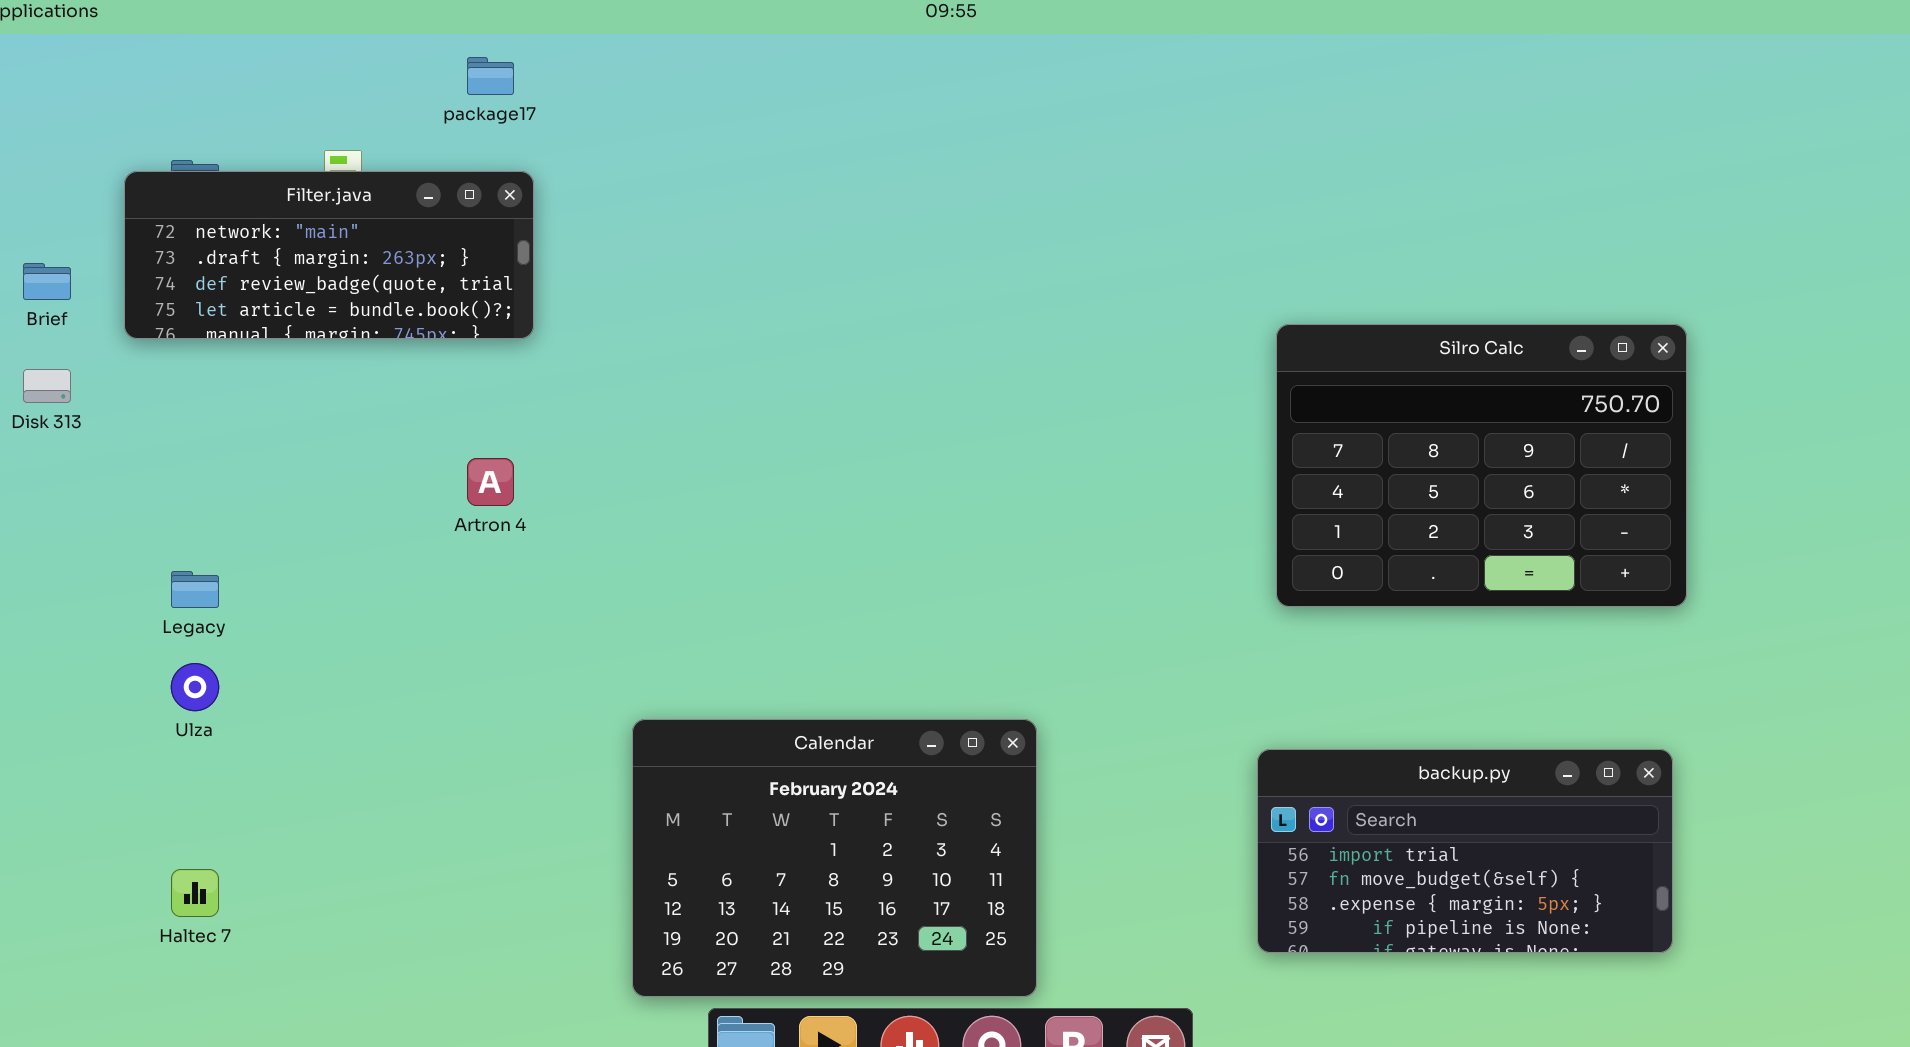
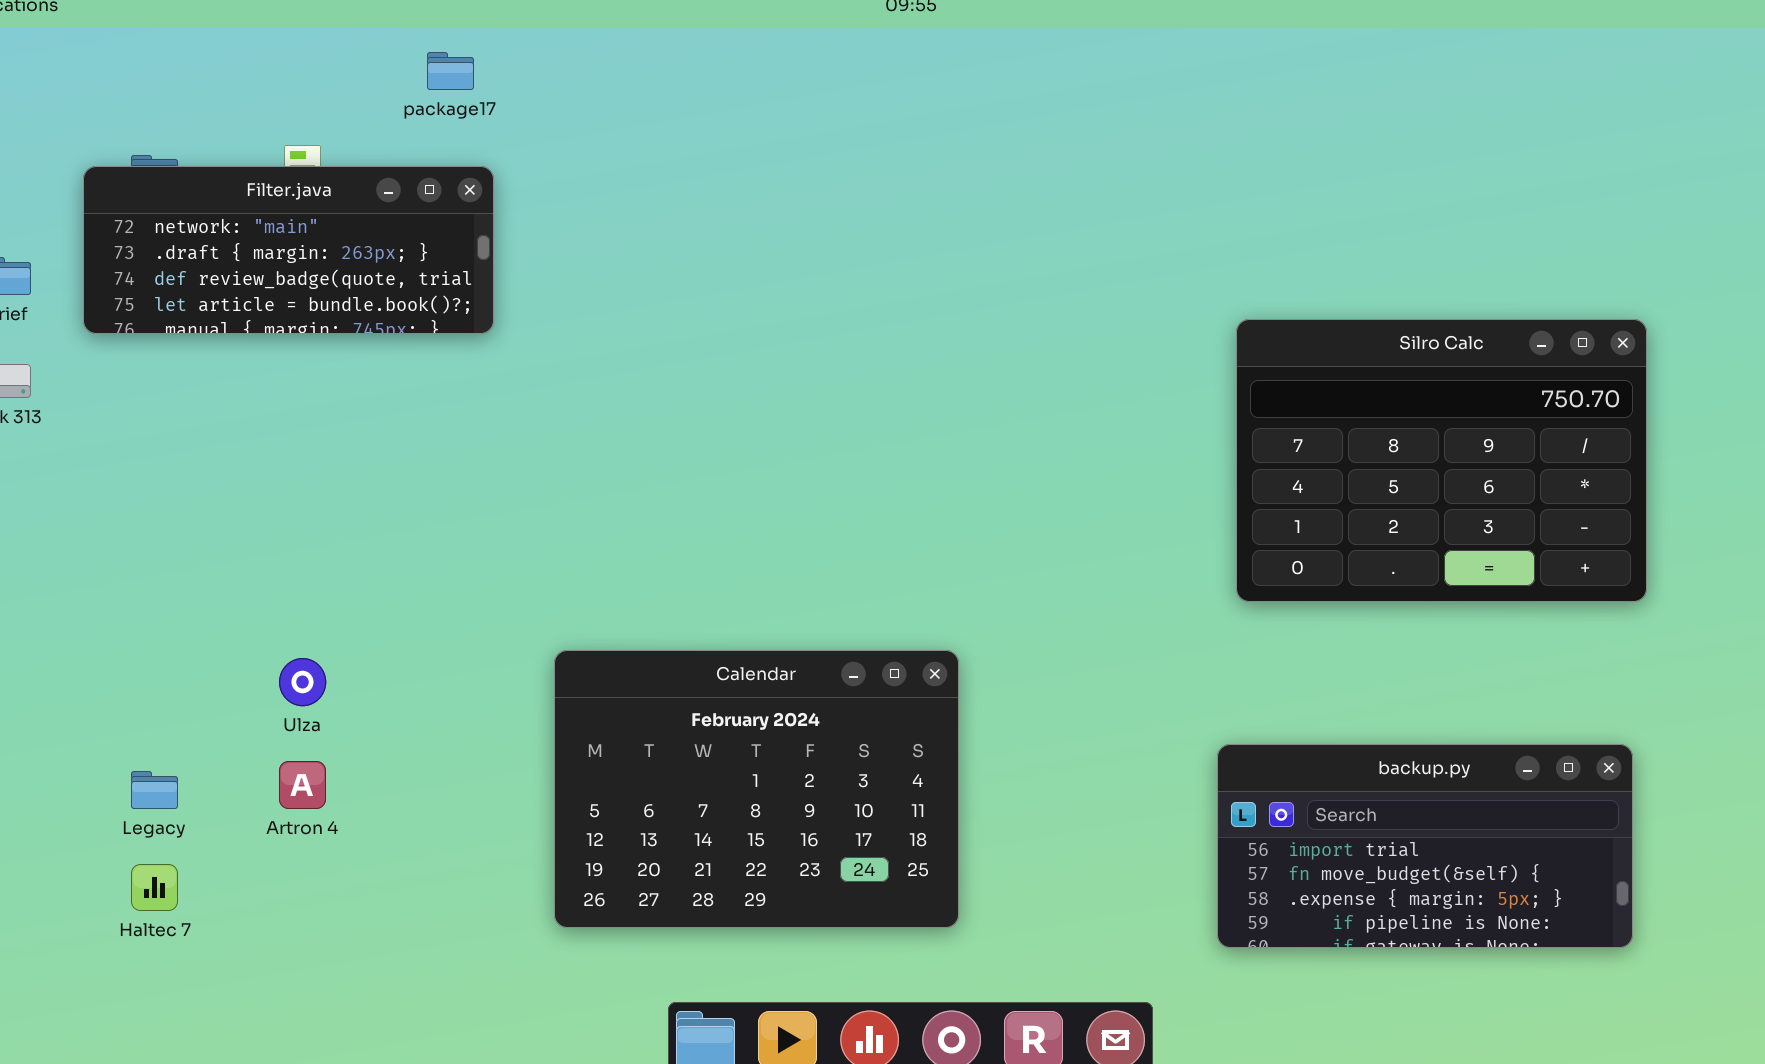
Artron 4: [467,458,514,506] -> [279,761,326,809], moved
Legacy: [171,571,219,608] -> [131,771,178,809], moved
Ulza: [171,663,219,711] -> [279,658,326,706], moved
Calendar: [632,719,1037,997] -> [554,650,959,928], moved

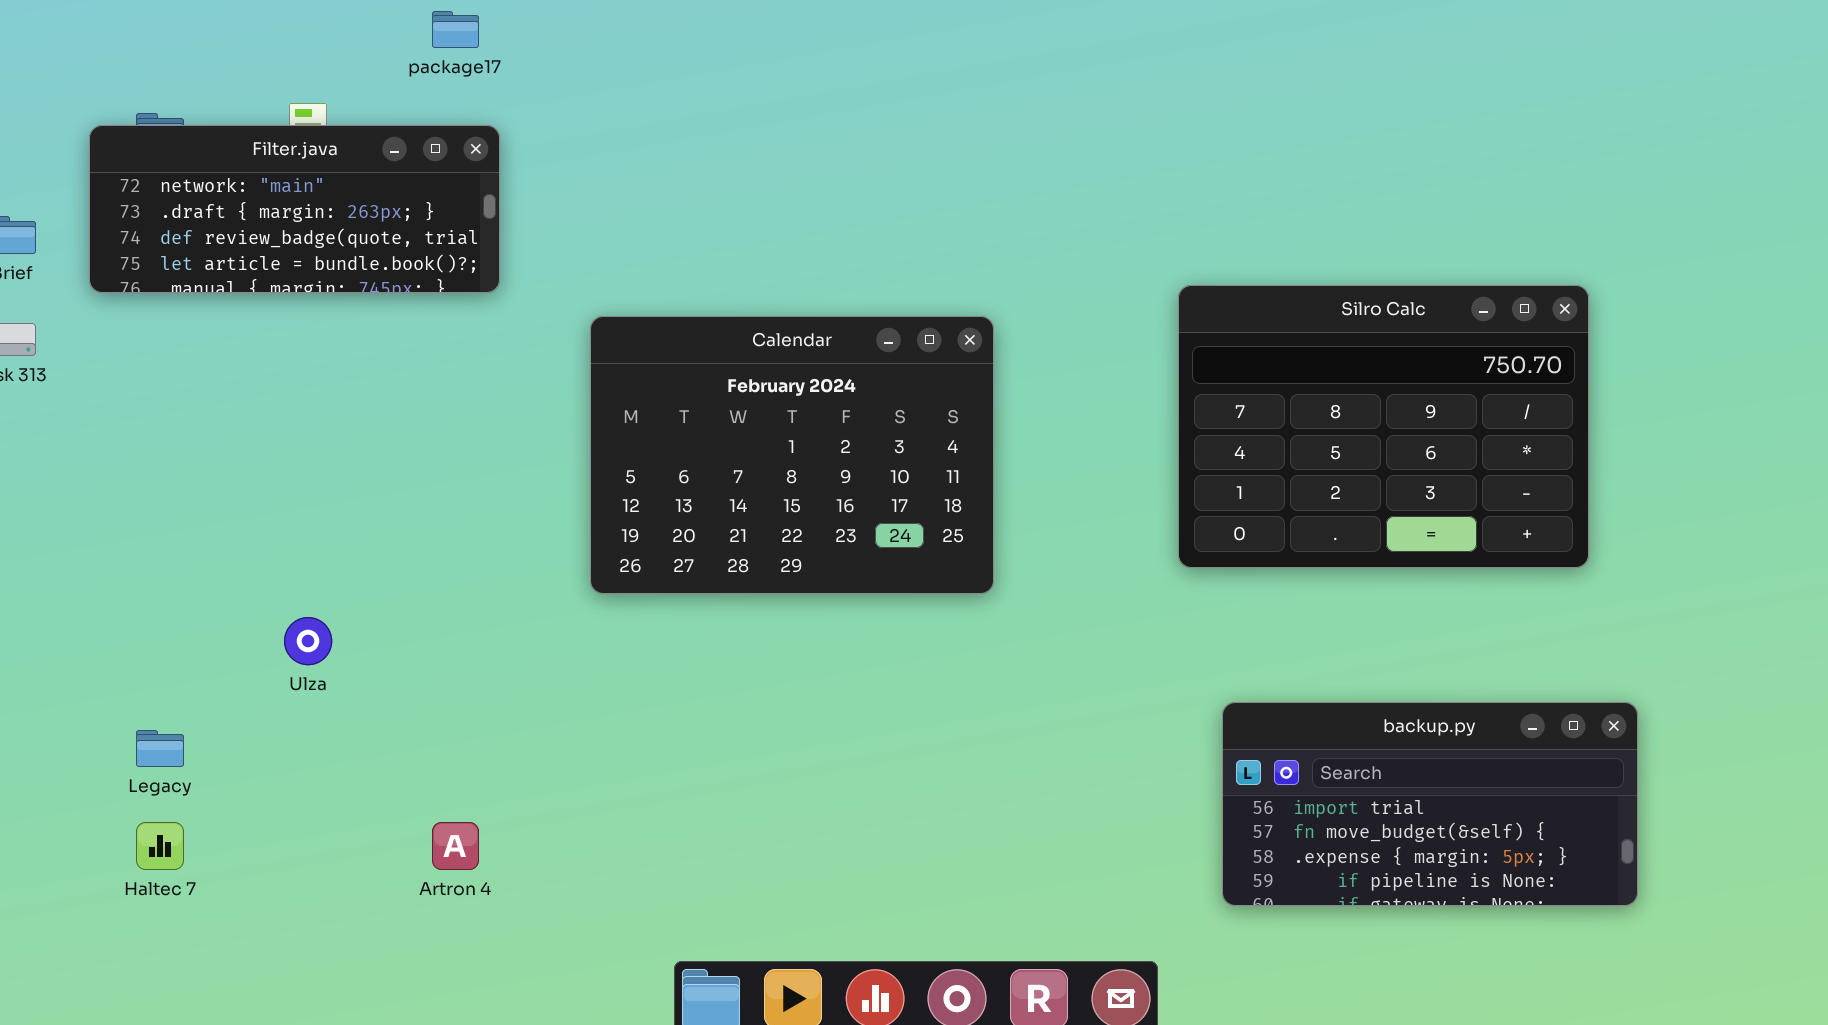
Silro Calc: [1236,319,1647,602] -> [1178,285,1589,568], moved
Calendar: [554,650,959,928] -> [590,316,994,594], moved
Artron 4: [279,761,326,809] -> [432,822,479,870], moved

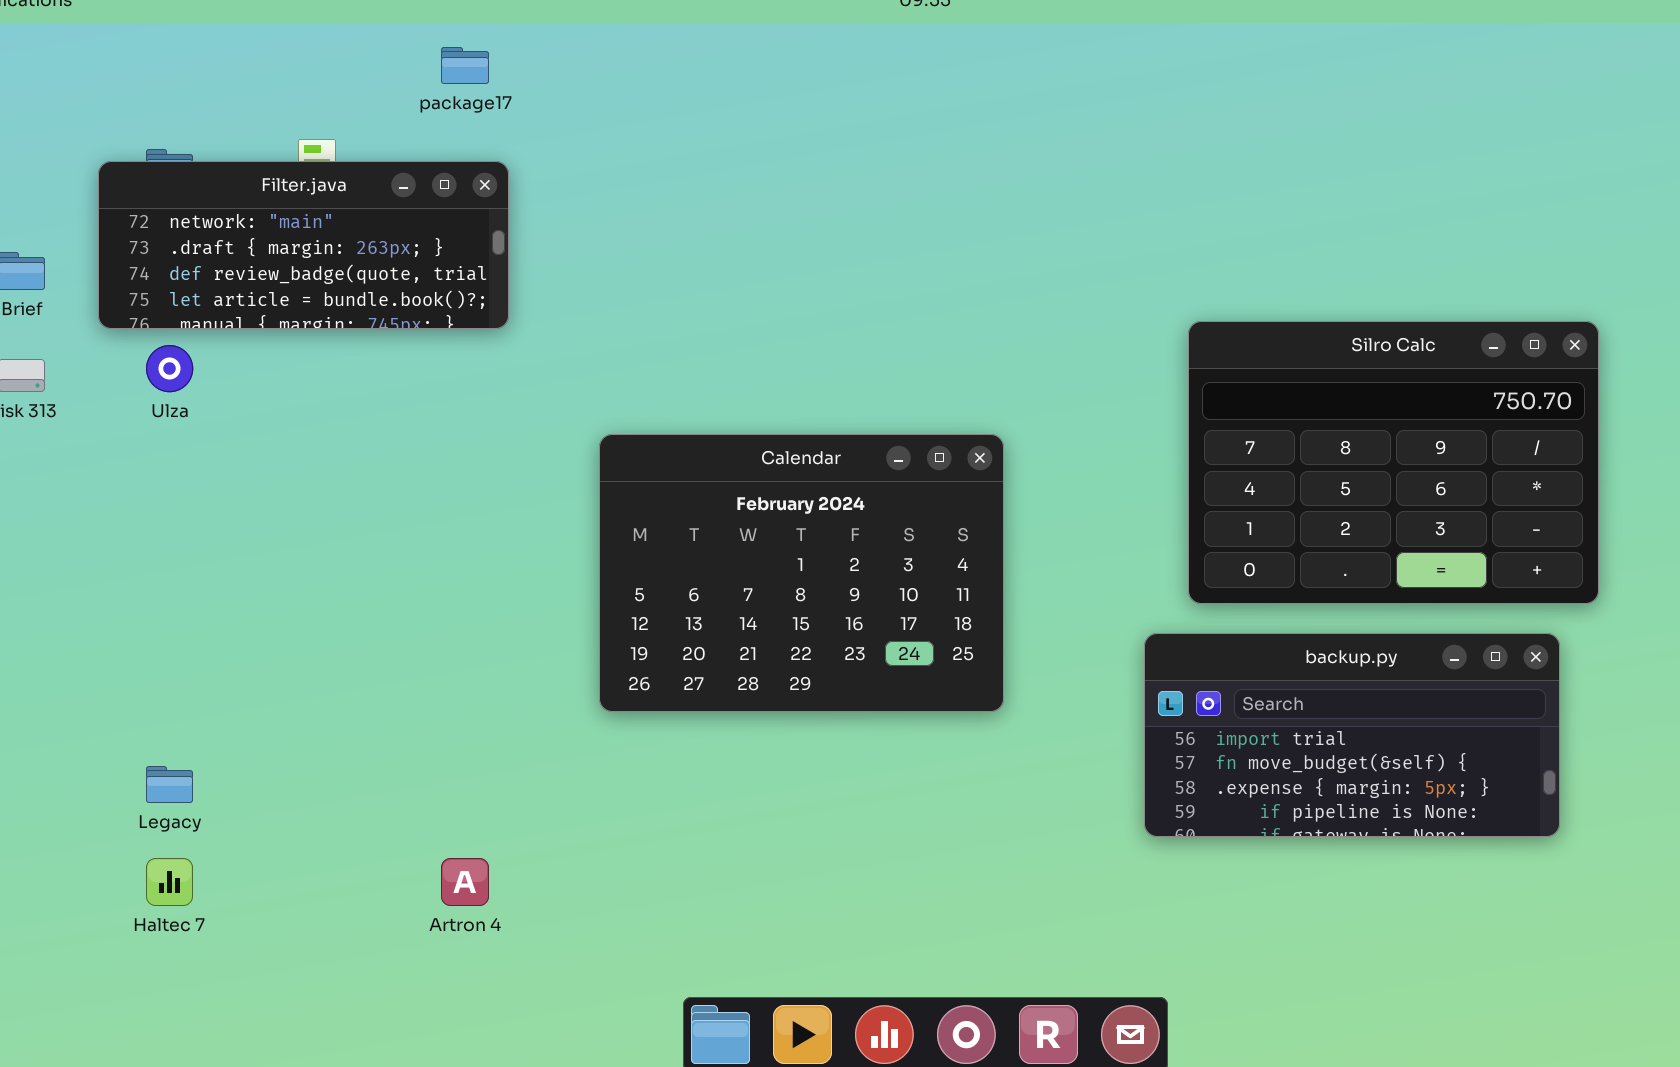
Calendar: [590,316,994,594] -> [599,434,1004,712], moved
Ulza: [284,617,332,665] -> [146,345,193,392], moved
backup.py: [1222,702,1638,906] -> [1144,633,1560,837], moved

